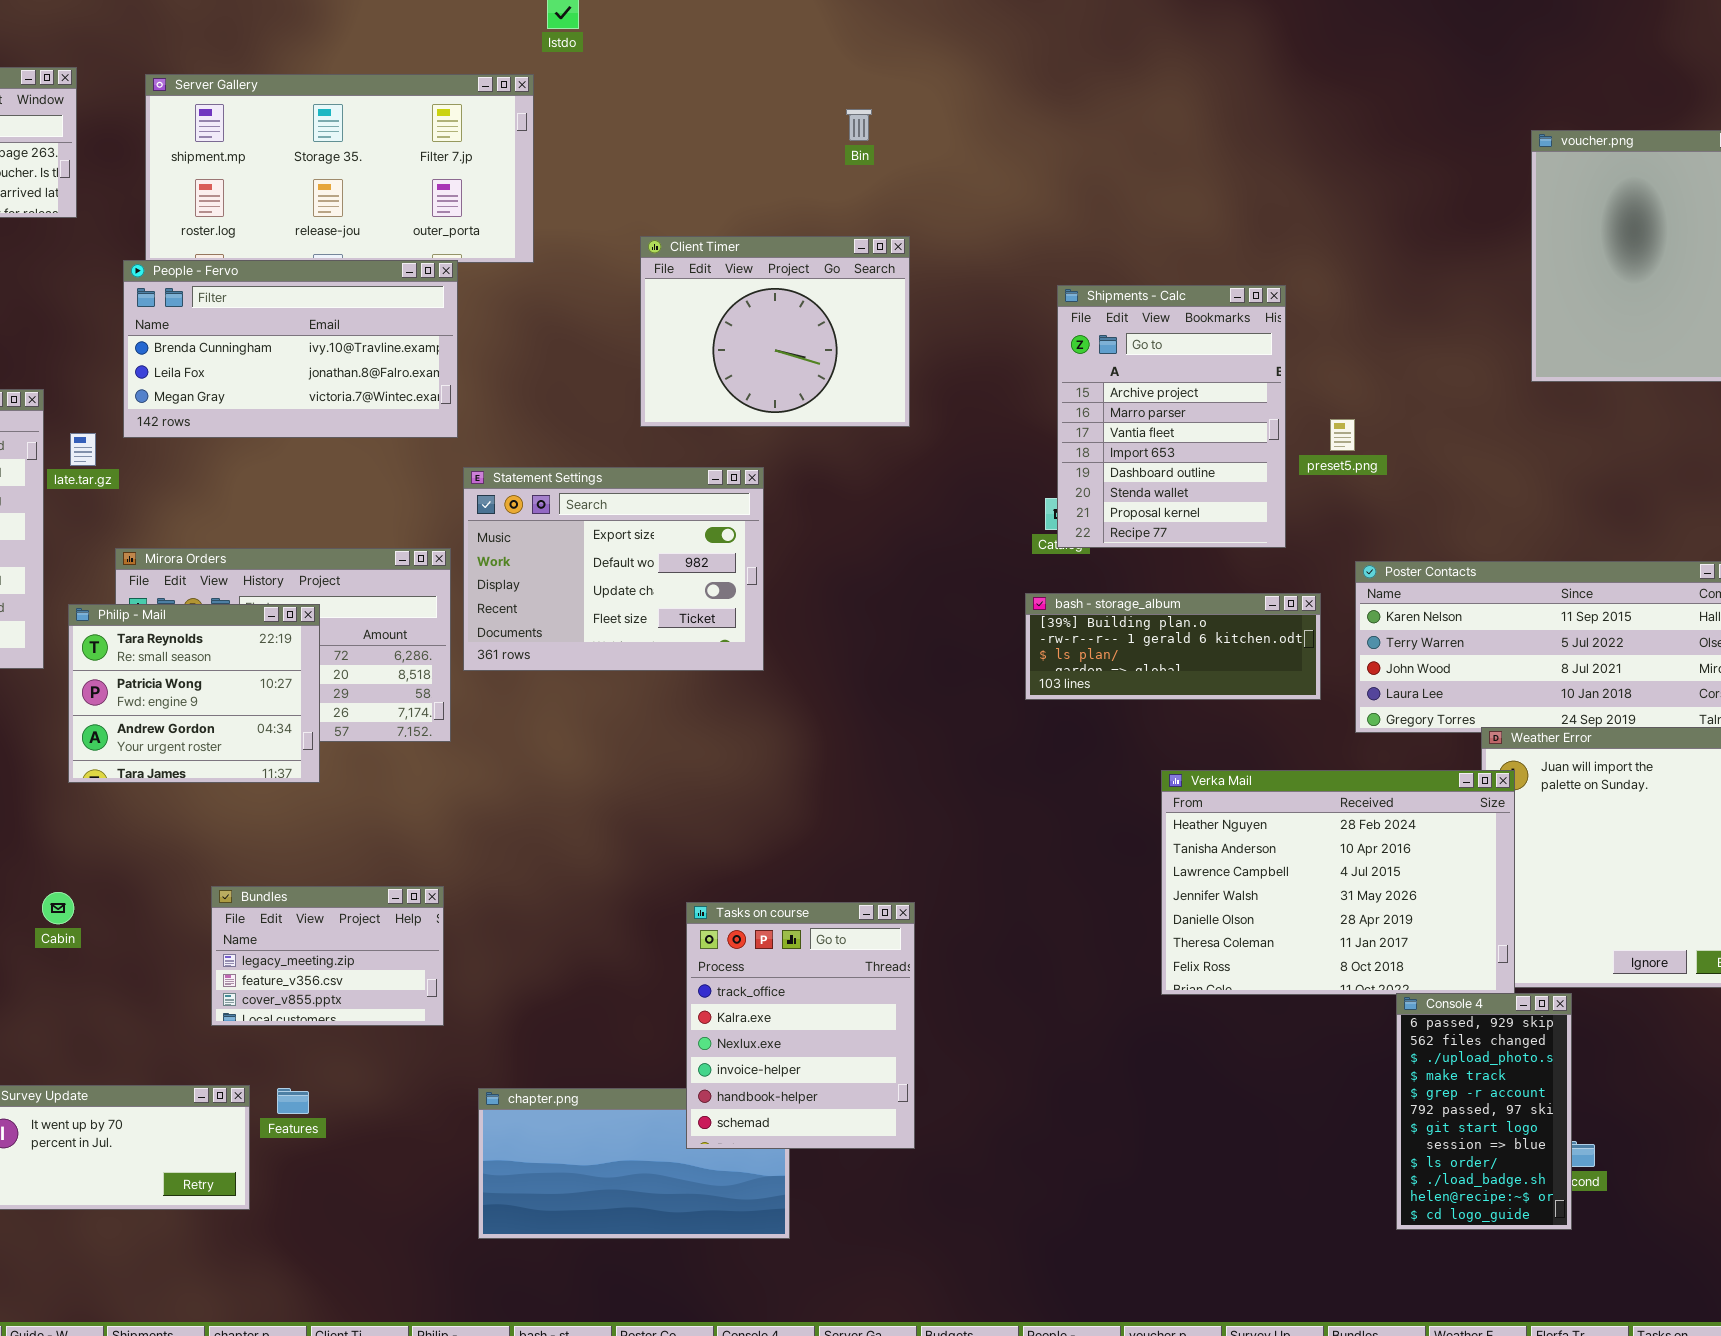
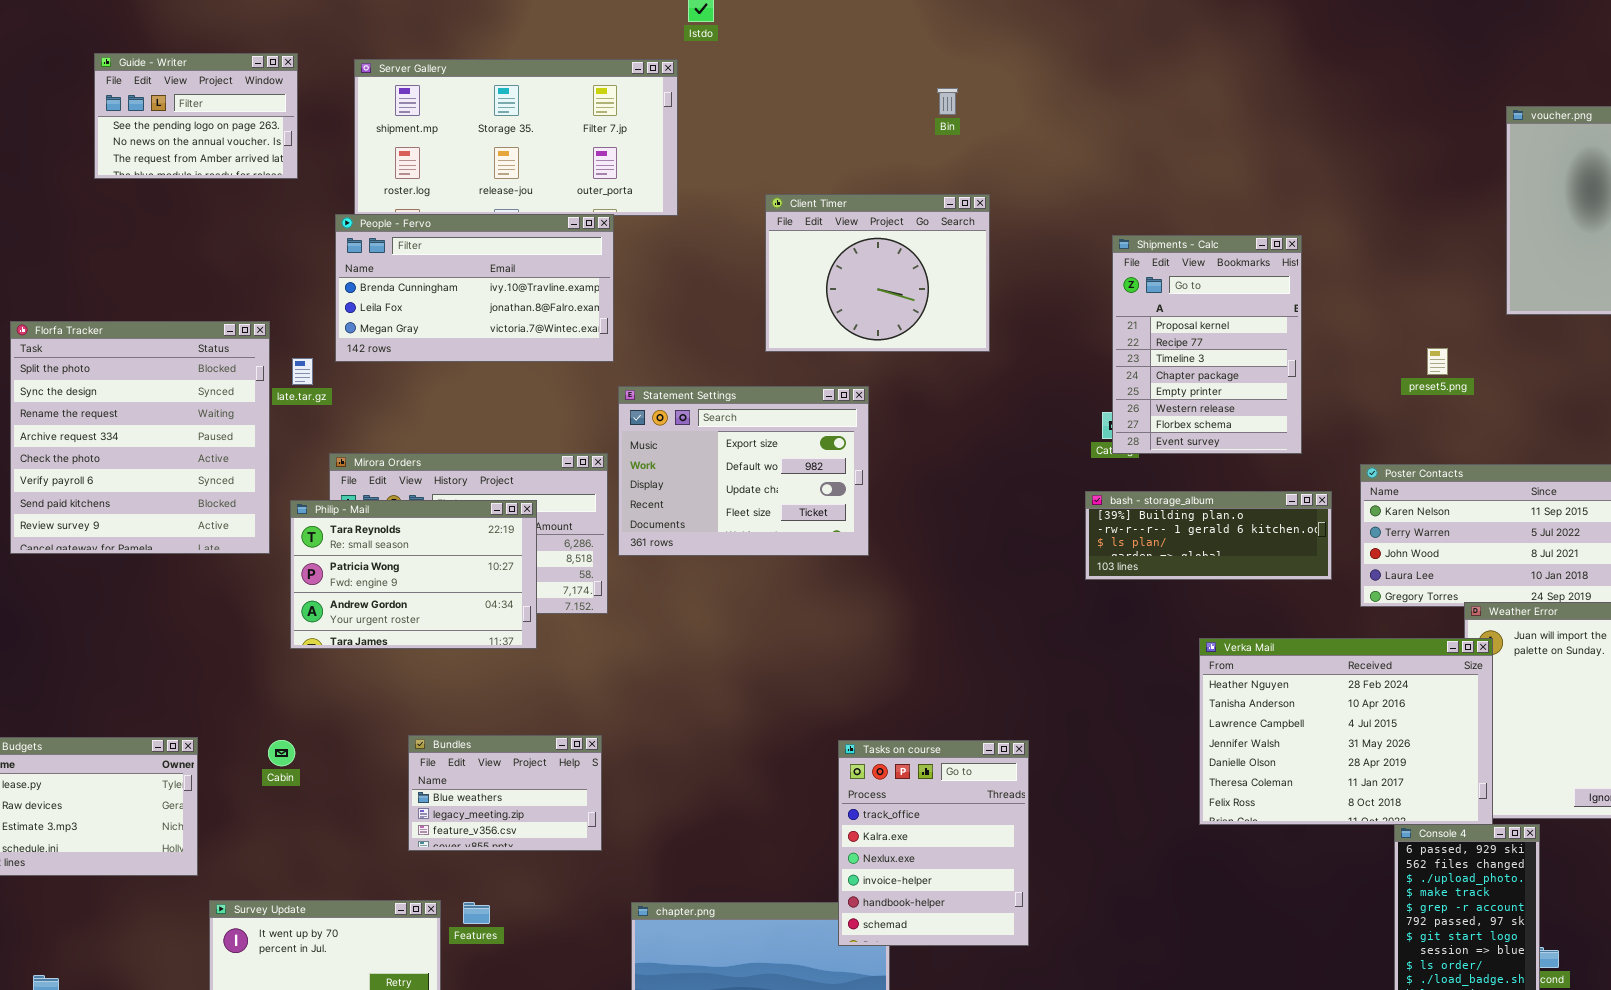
Shipments - Calc: [1057,285,1286,548] -> [1112,235,1302,454], scrolled down 6 rows
preset5.png: [1330,419,1355,451] -> [1427,348,1448,375], moved
Philip - Mail: [68,604,320,783] -> [290,500,537,649], resized
Bundles: [211,886,444,1026] -> [408,735,602,851], scrolled up 1 row
Tasks on course: [686,902,915,1149] -> [838,740,1029,946], moved

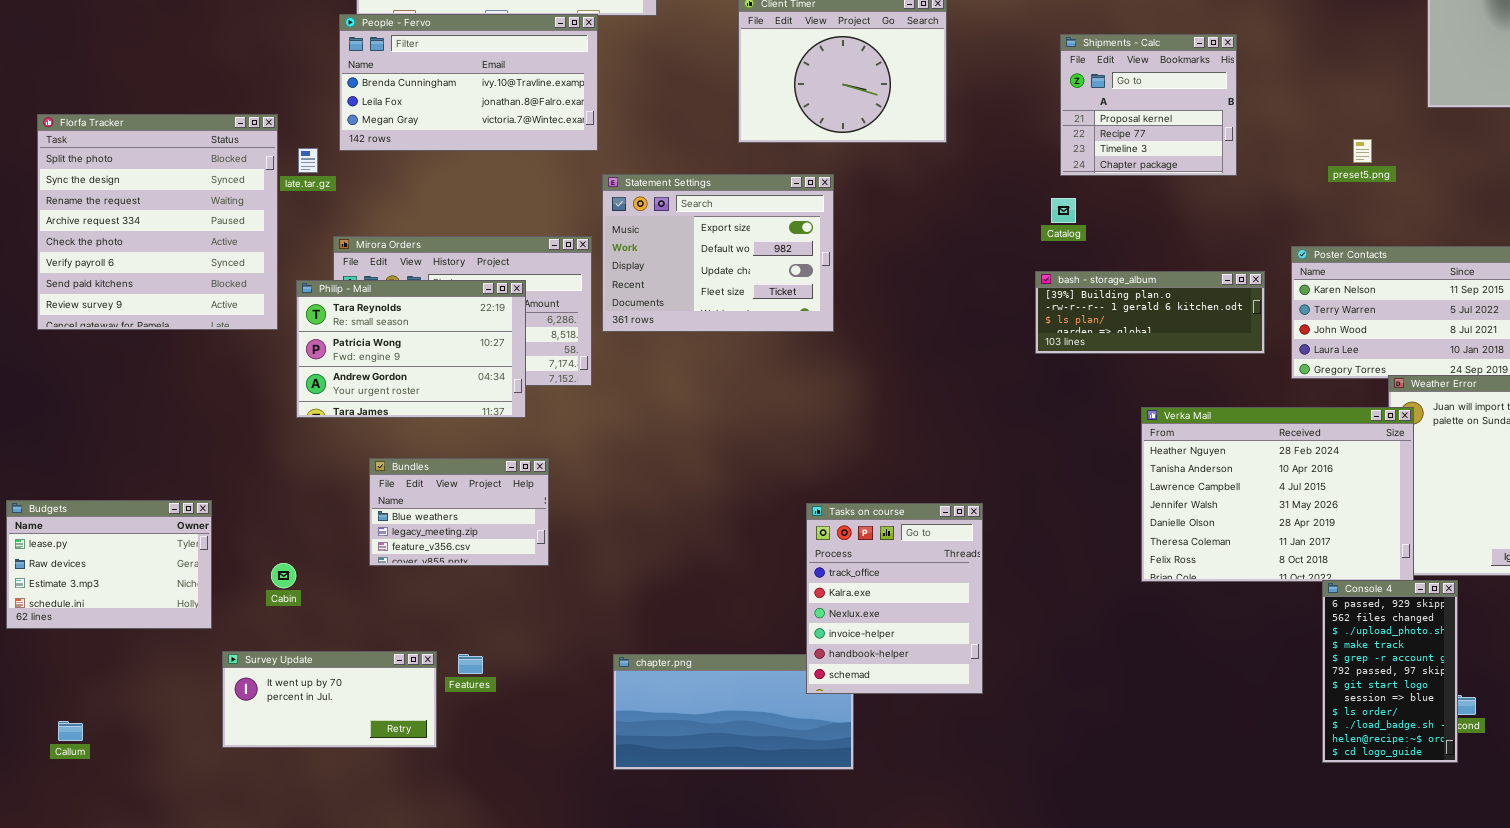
Shipments - Calc: [1112,235,1302,454] -> [1060,34,1237,176], resized
Bundles: [408,735,602,851] -> [369,458,549,566], moved
Cabin: [268,740,295,766] -> [271,563,296,588], moved

